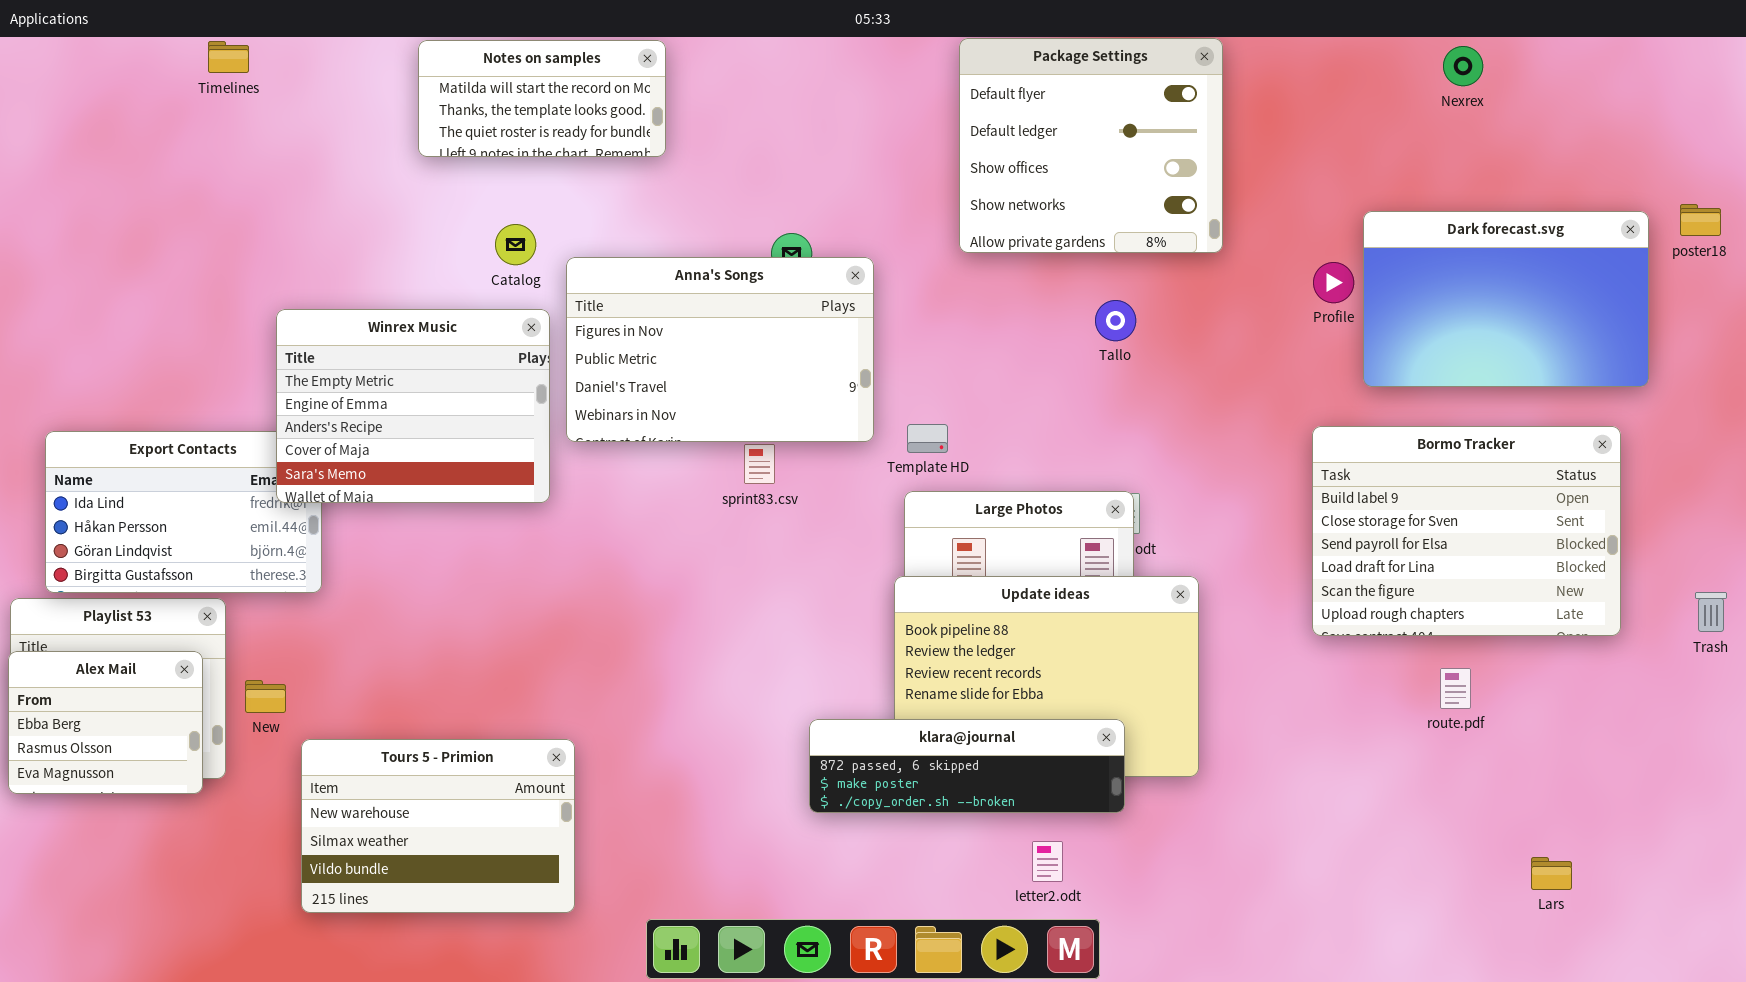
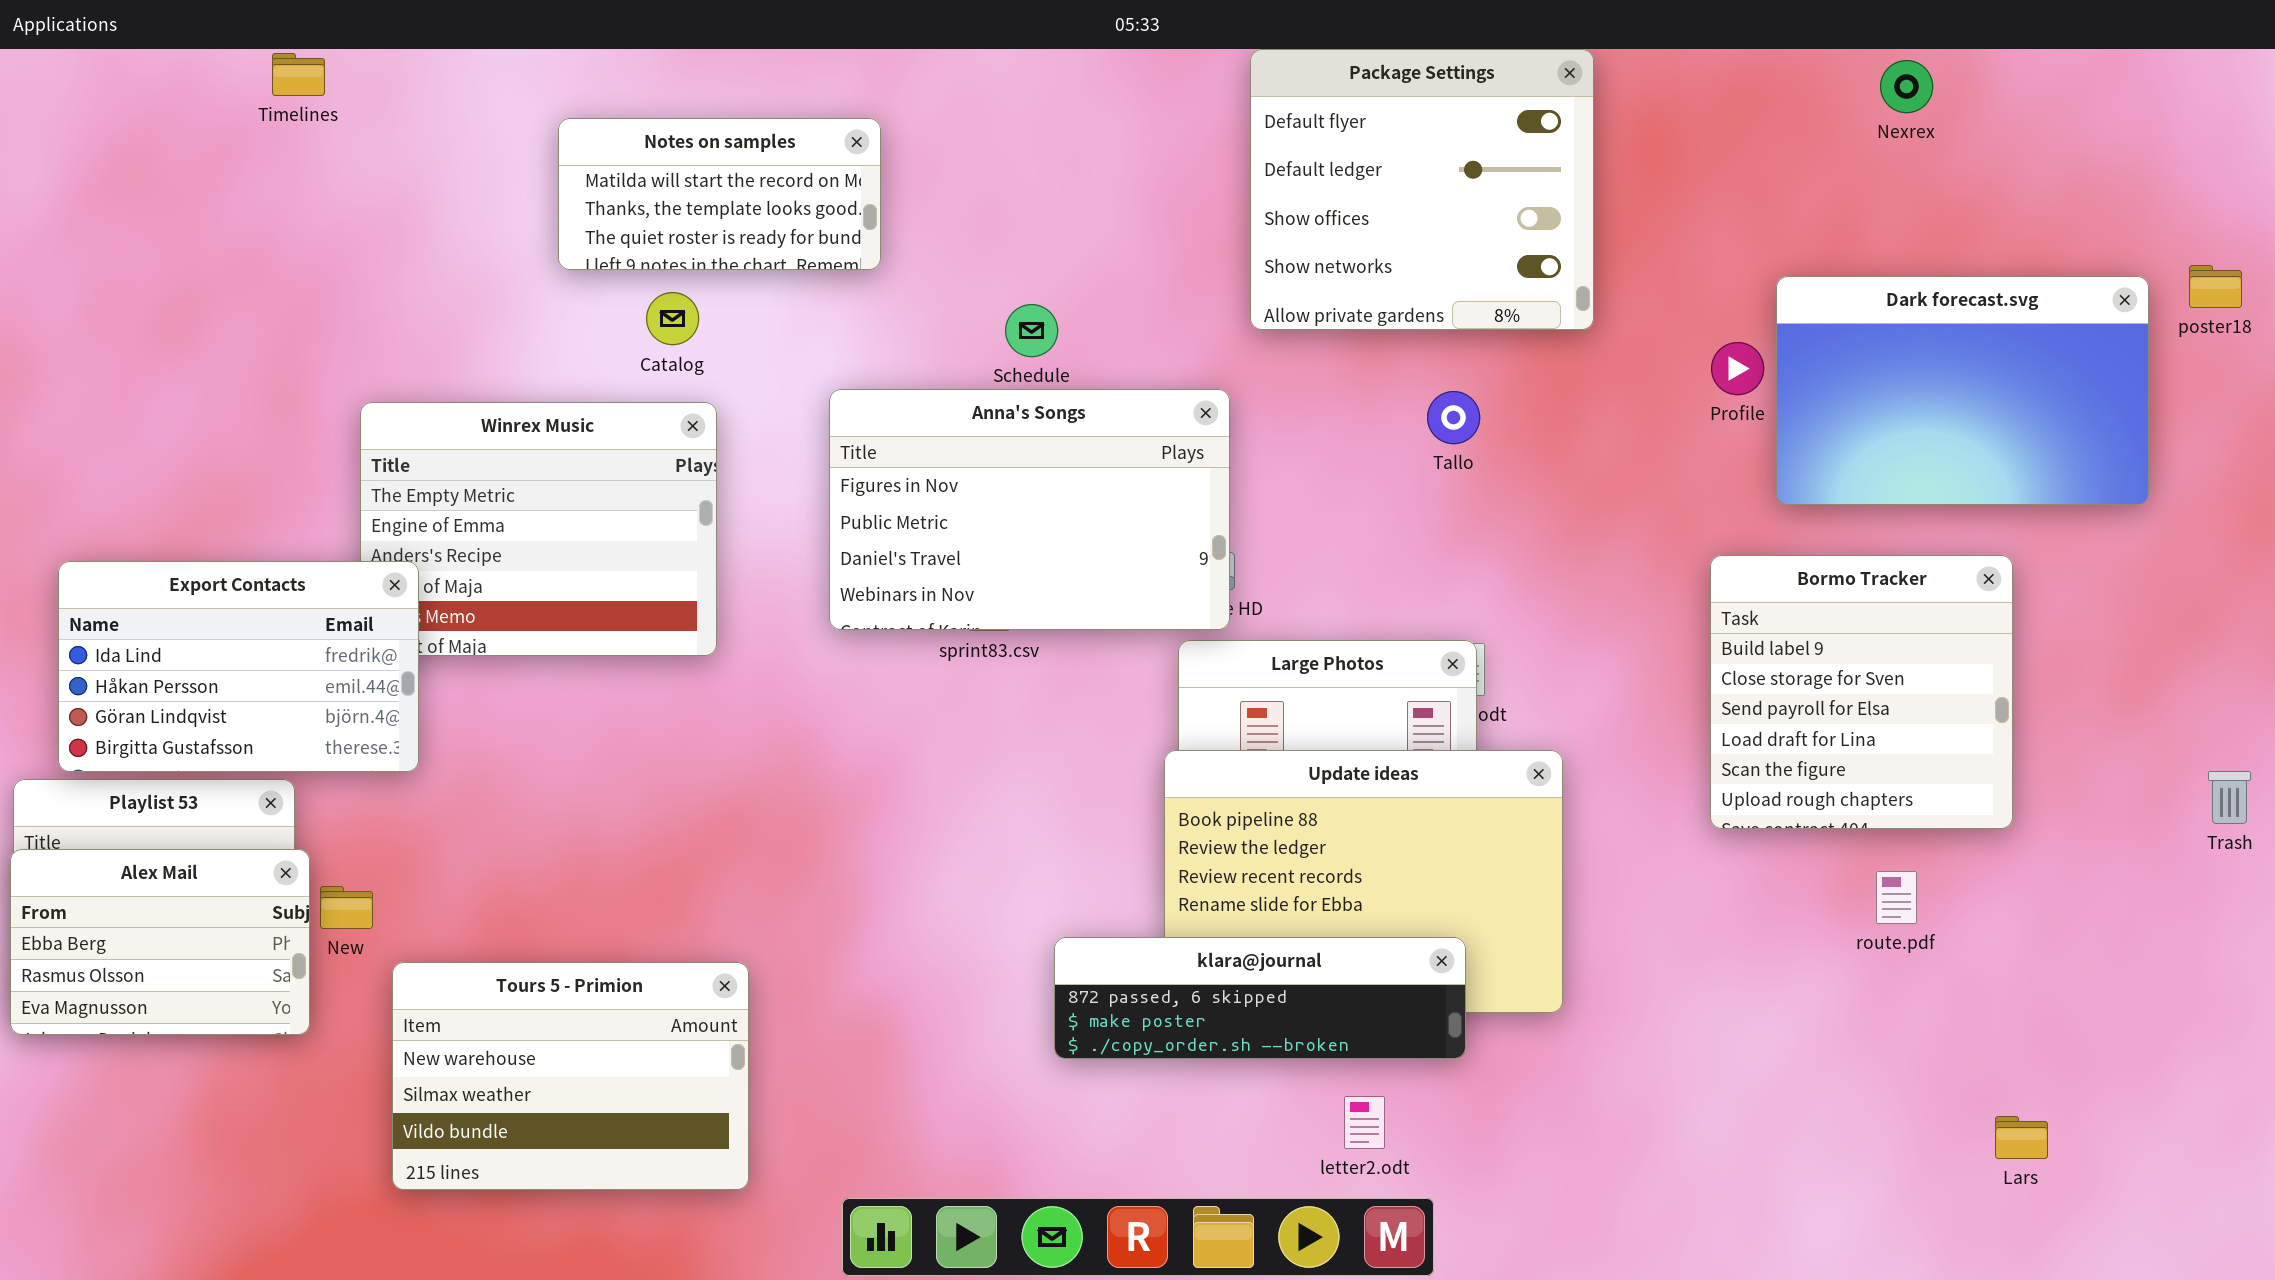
Notes on samples: [418,40,666,157] -> [558,118,881,270], moved
Anna's Songs: [566,257,874,442] -> [829,389,1230,630], moved
Bormo Tracker: [1312,426,1621,636] -> [1710,555,2013,829], resized
Export Contacts: [45,431,322,593] -> [58,561,419,772], raised
Alex Mail: [8,651,203,794] -> [10,849,310,1035], resized

